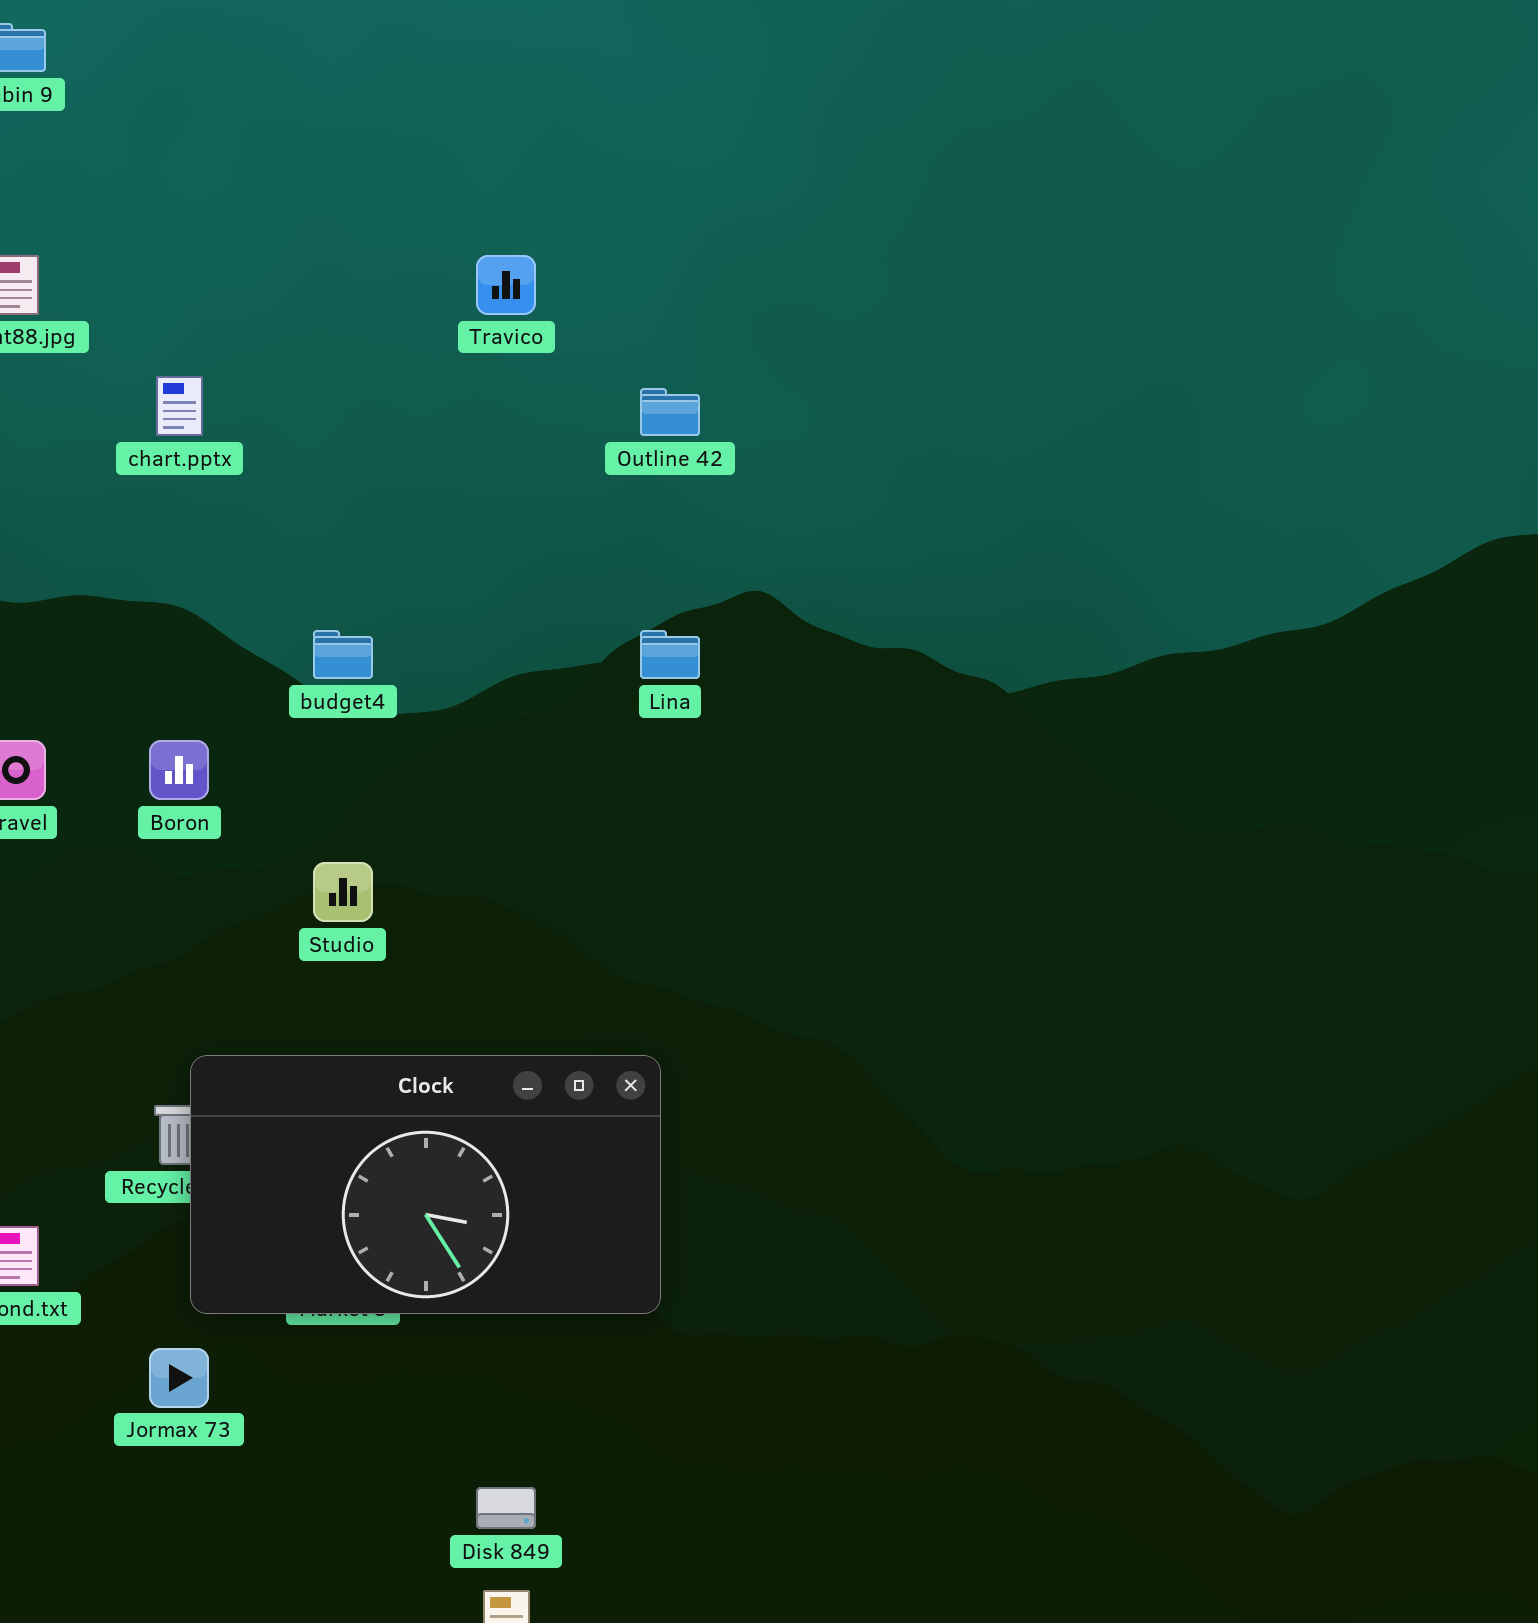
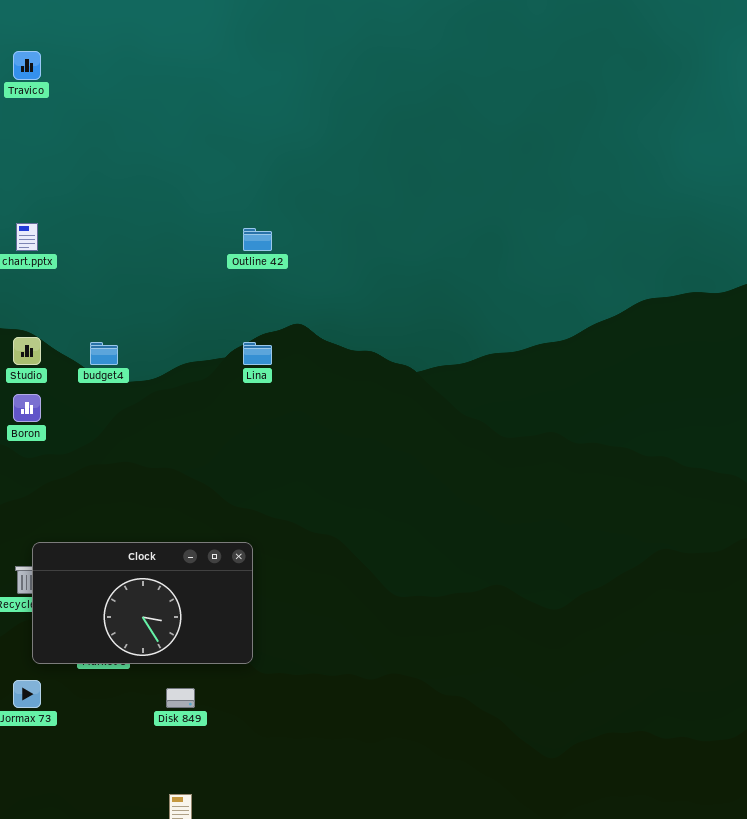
Travico: [476,255,536,315] -> [13,51,41,80], moved
Studio: [313,862,373,922] -> [13,337,41,365], moved
Disk 849: [476,1487,536,1529] -> [166,688,195,708], moved

